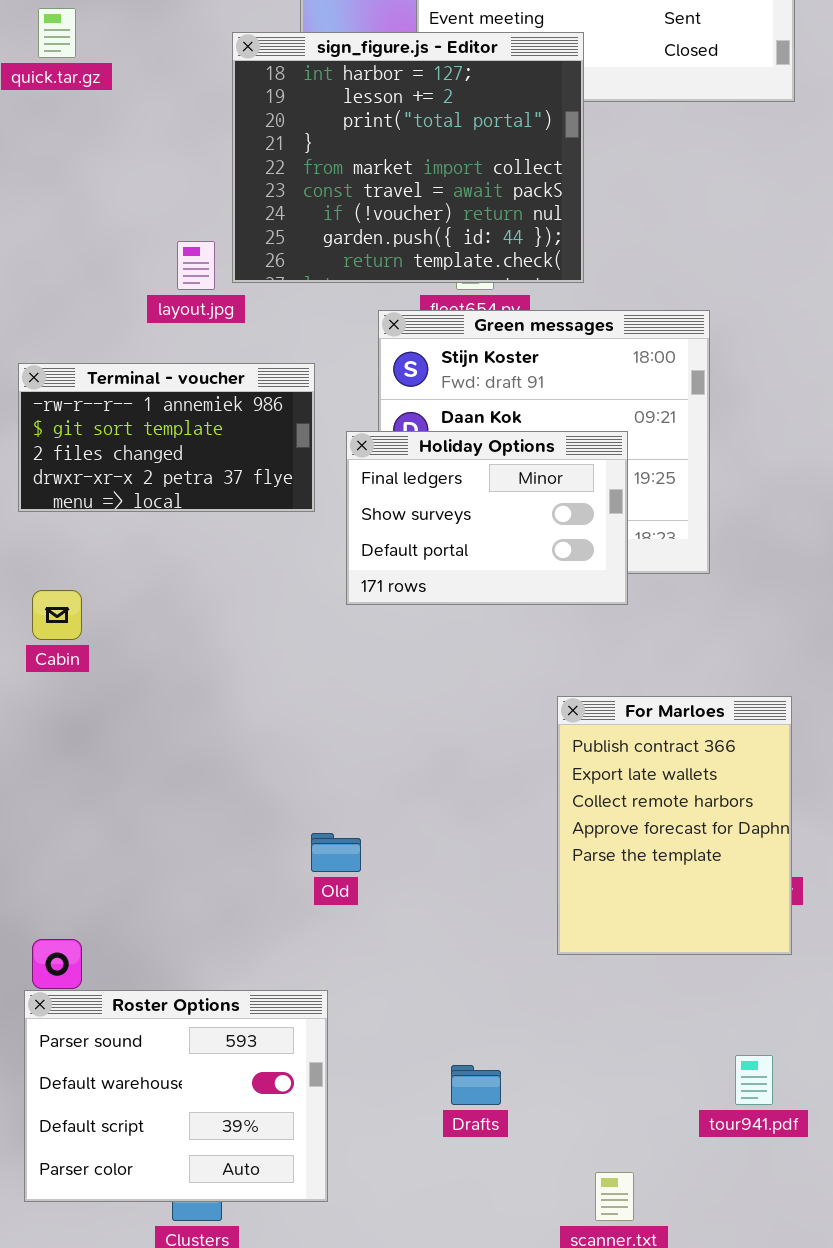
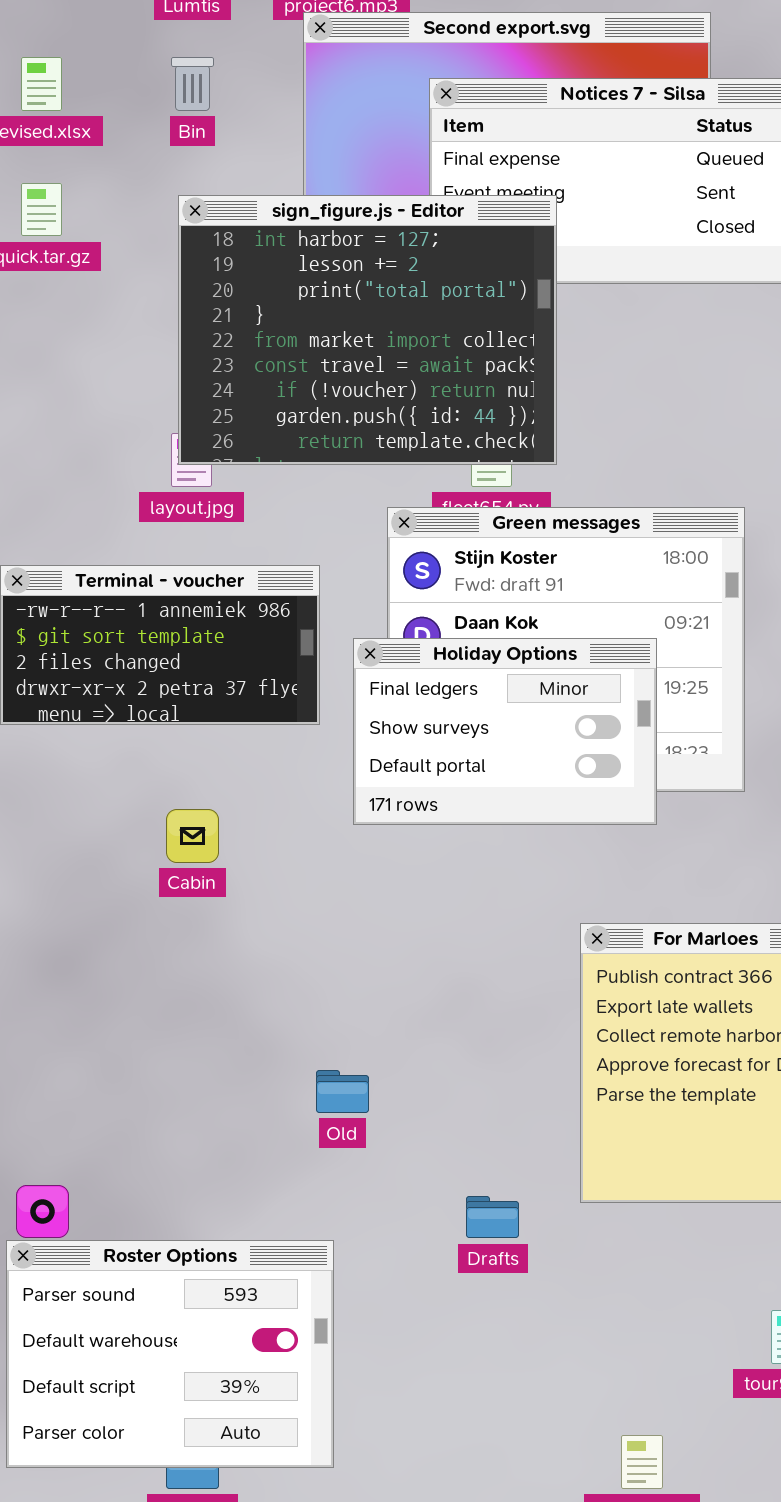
sign_figure.js - Editor: [232,32,584,283] -> [178,195,557,465], moved
Cabin: [32,590,82,640] -> [166,809,219,863], moved
Drafts: [451,1065,501,1105] -> [466,1196,519,1238], moved

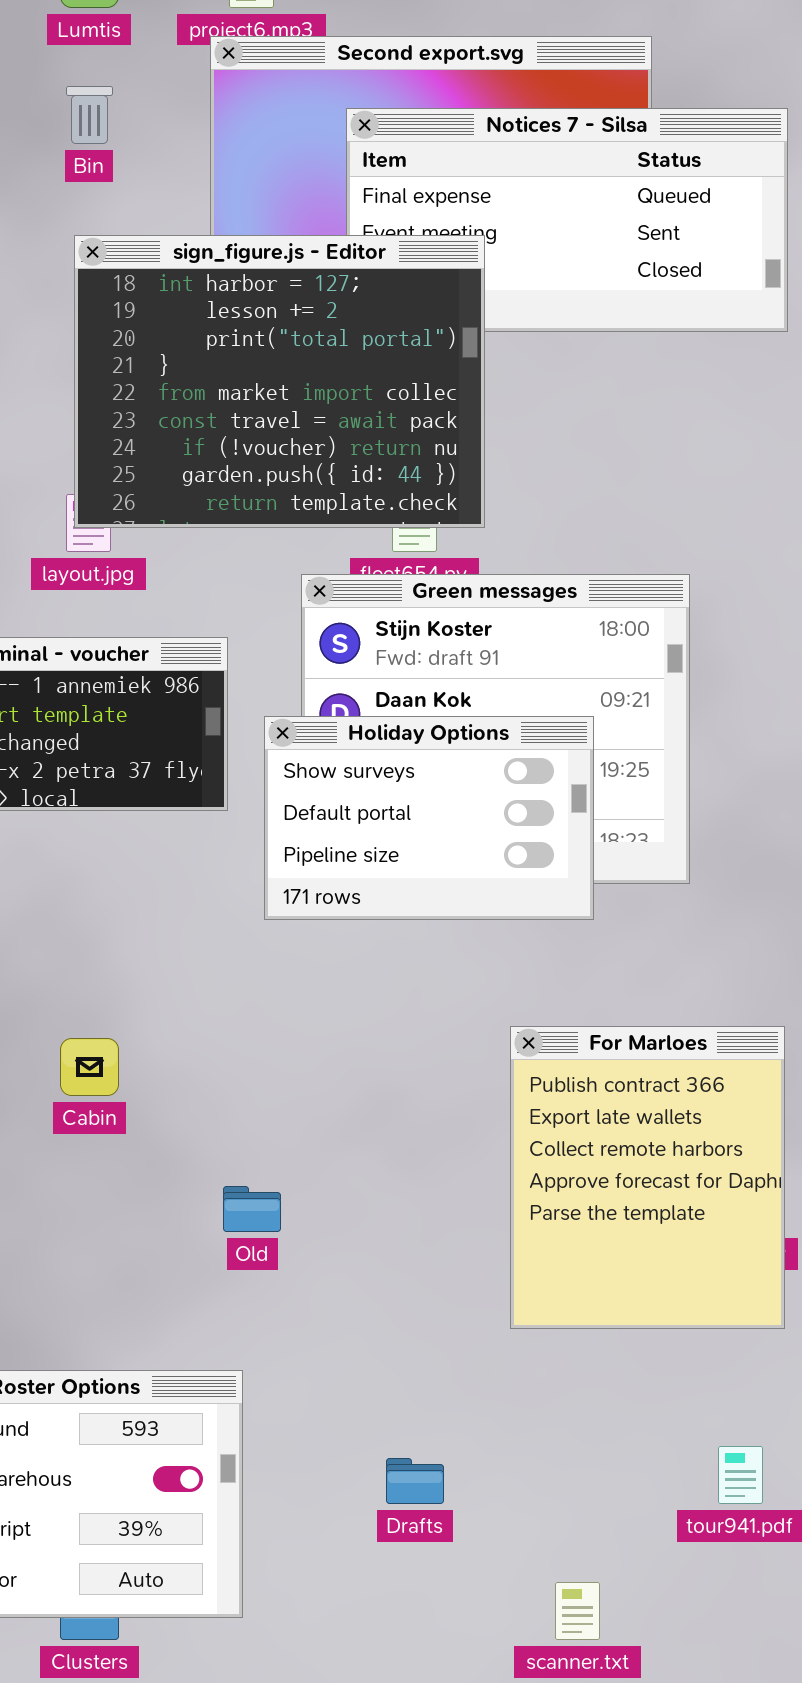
Holiday Options: [353,638,657,825] -> [264,716,594,920], scrolled down 1 row
Cabin: [166,809,219,863] -> [60,1038,119,1096], moved
Drafts: [466,1196,519,1238] -> [386,1458,444,1504], moved

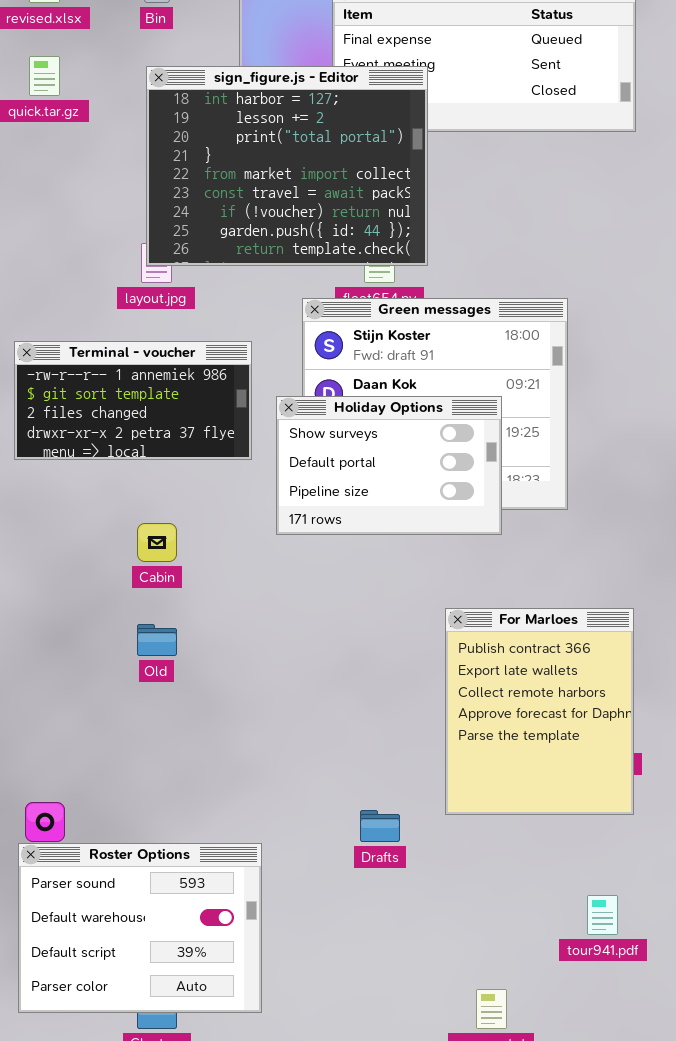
Cabin: [60,1038,119,1096] -> [137,523,177,562], moved
Old: [223,1186,281,1232] -> [137,624,177,656], moved
Drafts: [386,1458,444,1504] -> [360,810,400,842], moved

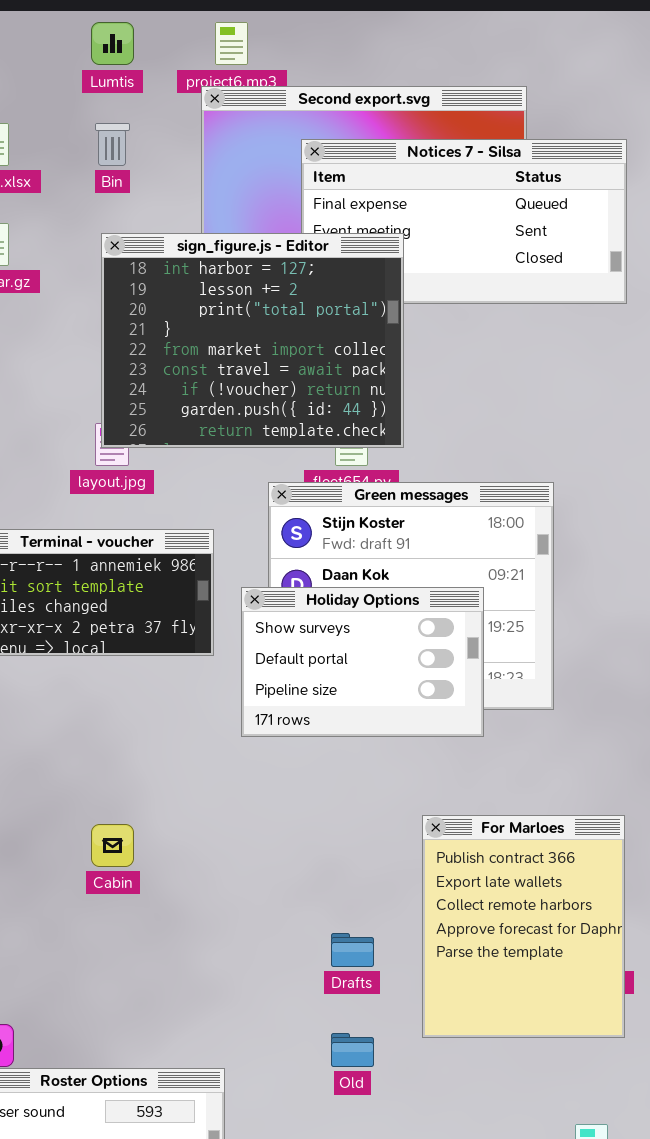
Cabin: [137,523,177,562] -> [91,824,134,867], moved
Old: [137,624,177,656] -> [331,1033,374,1067], moved
Drafts: [360,810,400,842] -> [331,933,374,967], moved

